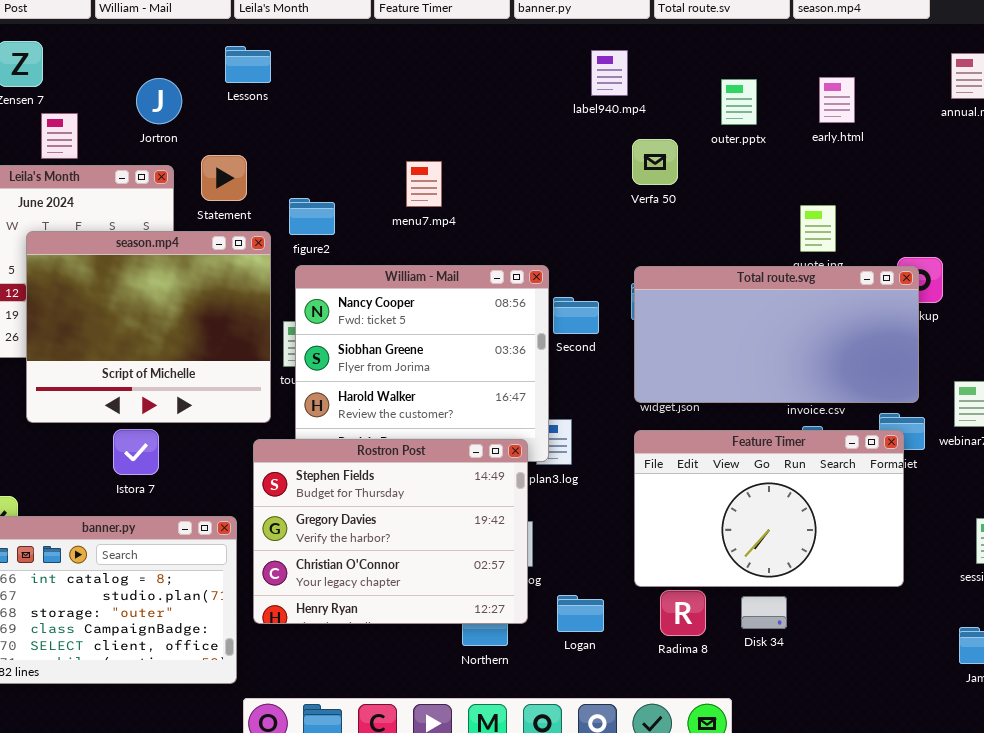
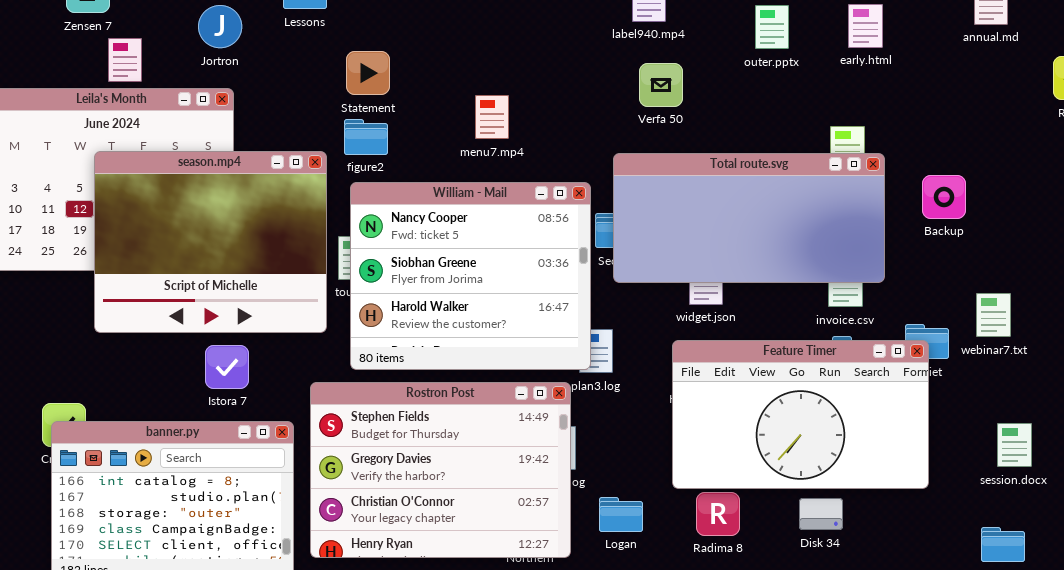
Verfa 50: [632,139,678,185] -> [639,63,683,107], moved
Statement: [201,155,247,201] -> [346,51,390,95], moved
menu7.mp4: [406,161,442,207] -> [475,95,509,139], moved
Total route.svg: [634,266,919,403] -> [613,153,885,283], moved
Istora 7: [113,429,159,475] -> [205,345,249,389], moved
Rostron Post: [253,439,528,624] -> [310,382,571,558], moved
Disk 34: [741,596,787,629] -> [799,498,843,530], moved

